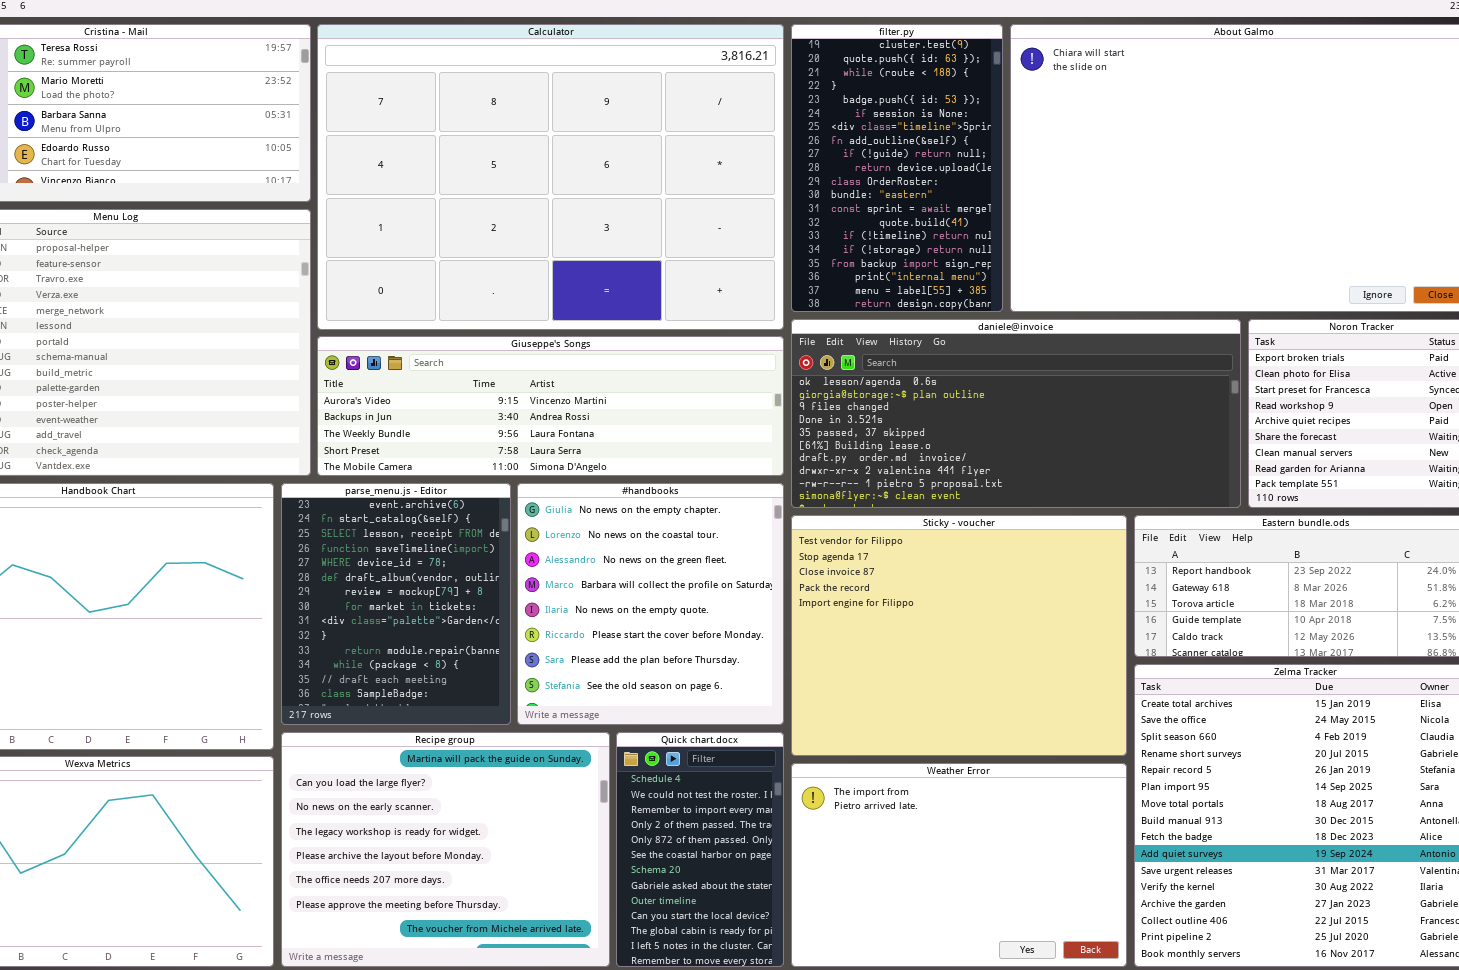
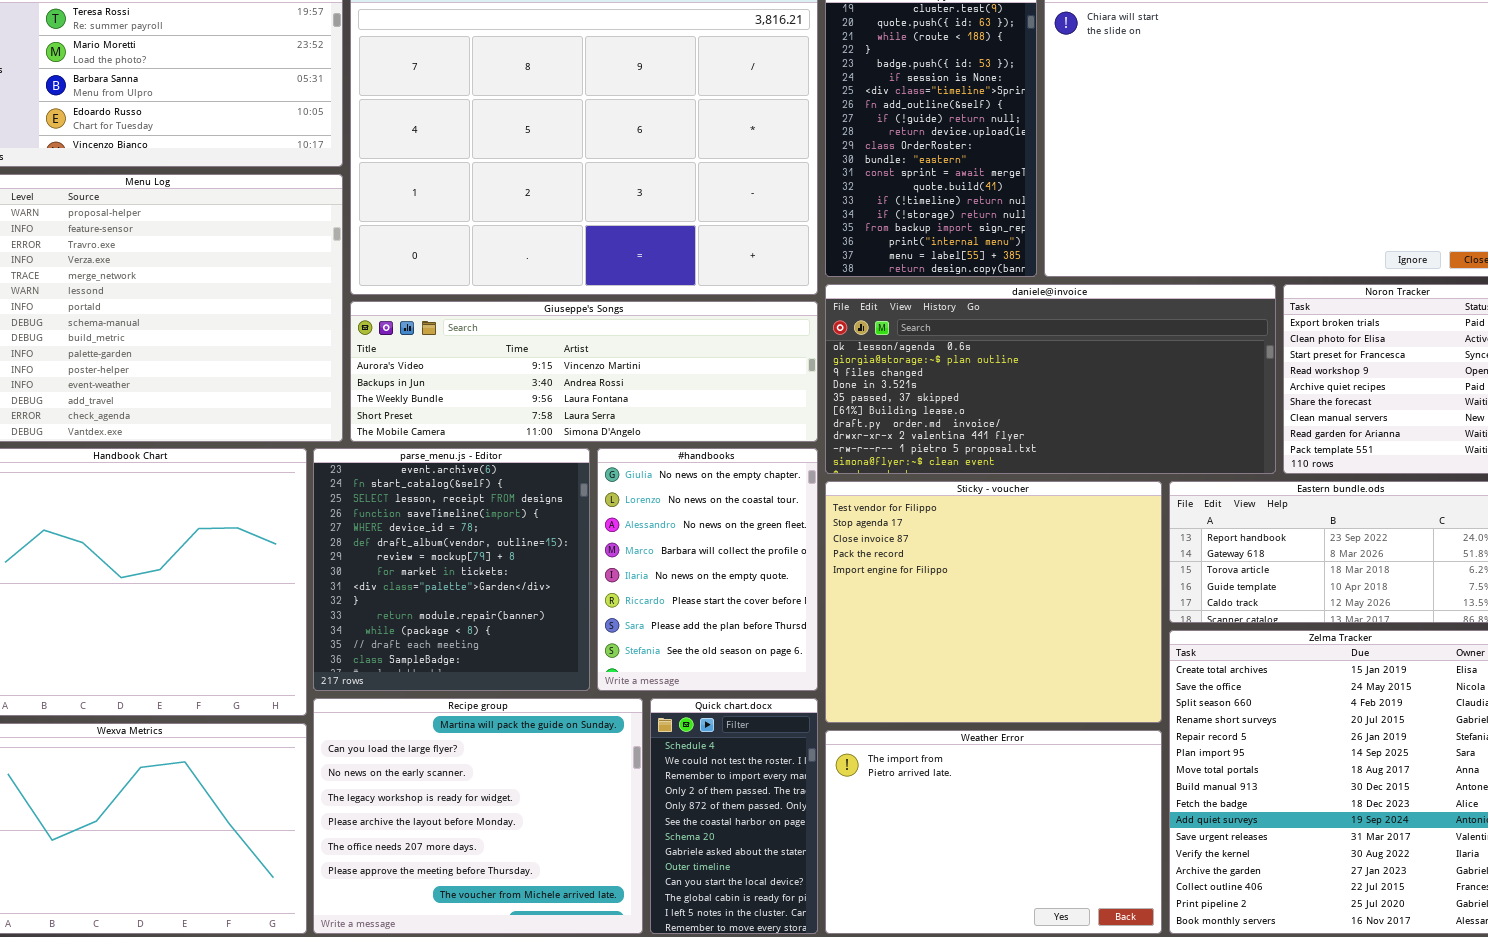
parse_menu.js - Editor: [281,483,511,725] -> [313,448,590,691], resized
#handbooks: [517,483,784,725] -> [597,448,818,691], resized

